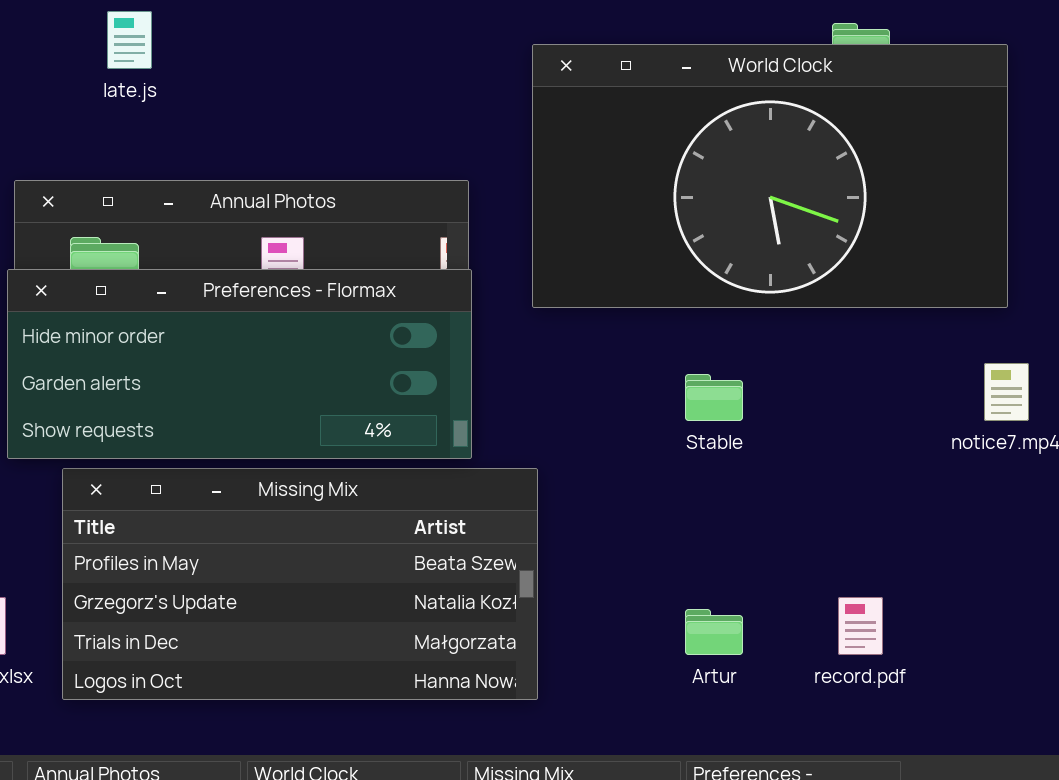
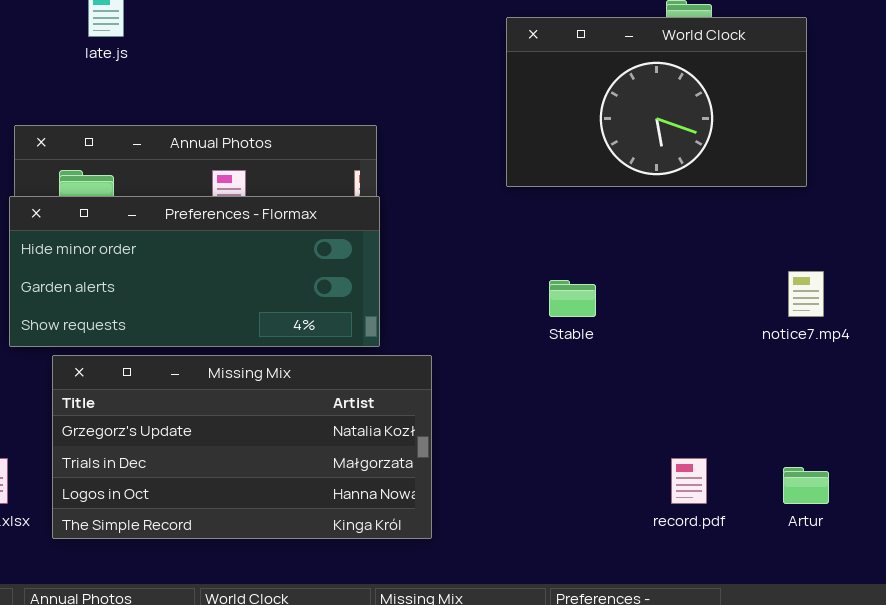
World Clock: [532,44,1008,308] -> [506,17,807,187], resized
Missing Mix: [62,468,538,700] -> [52,355,432,539], scrolled down 1 row
Artur: [685,609,743,655] -> [783,467,829,504], moved

